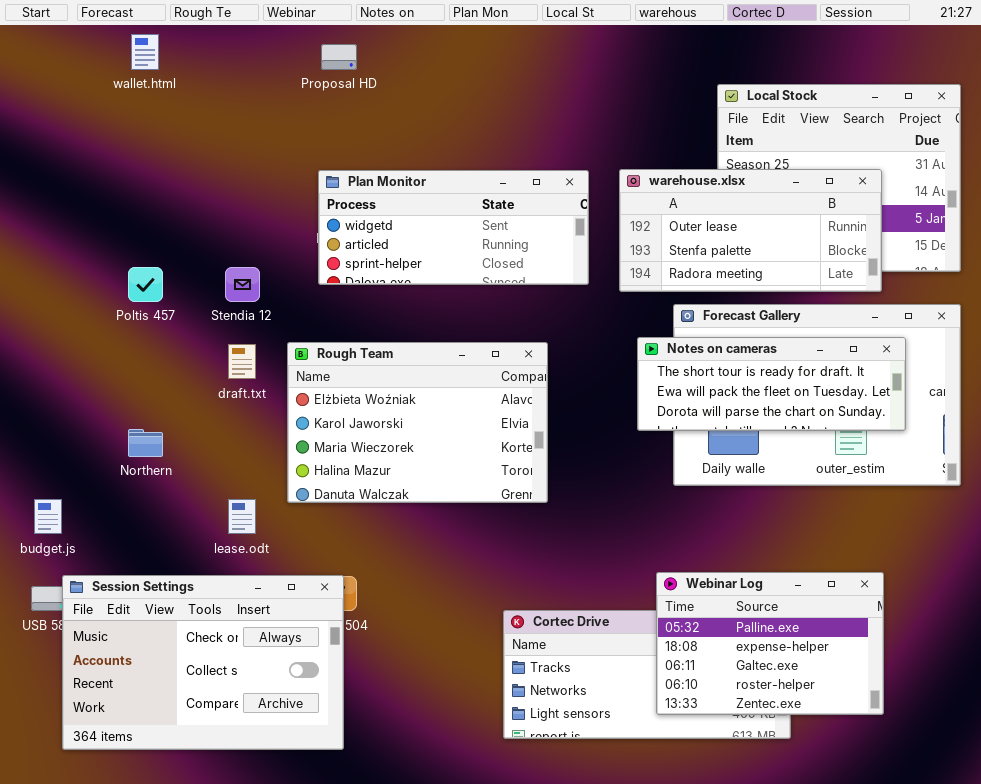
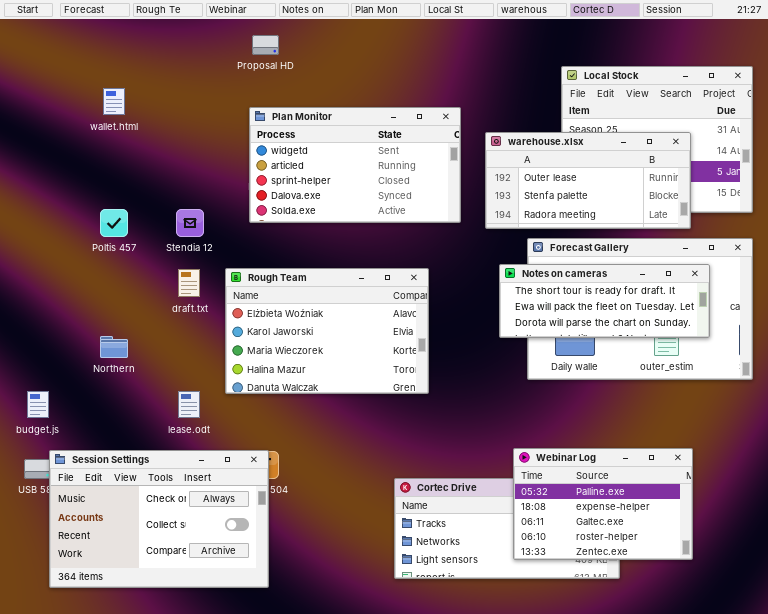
wallet.html: [131,34,159,70] -> [103,88,125,115], moved
Plan Monitor: [318,170,589,285] -> [249,107,461,223], resized

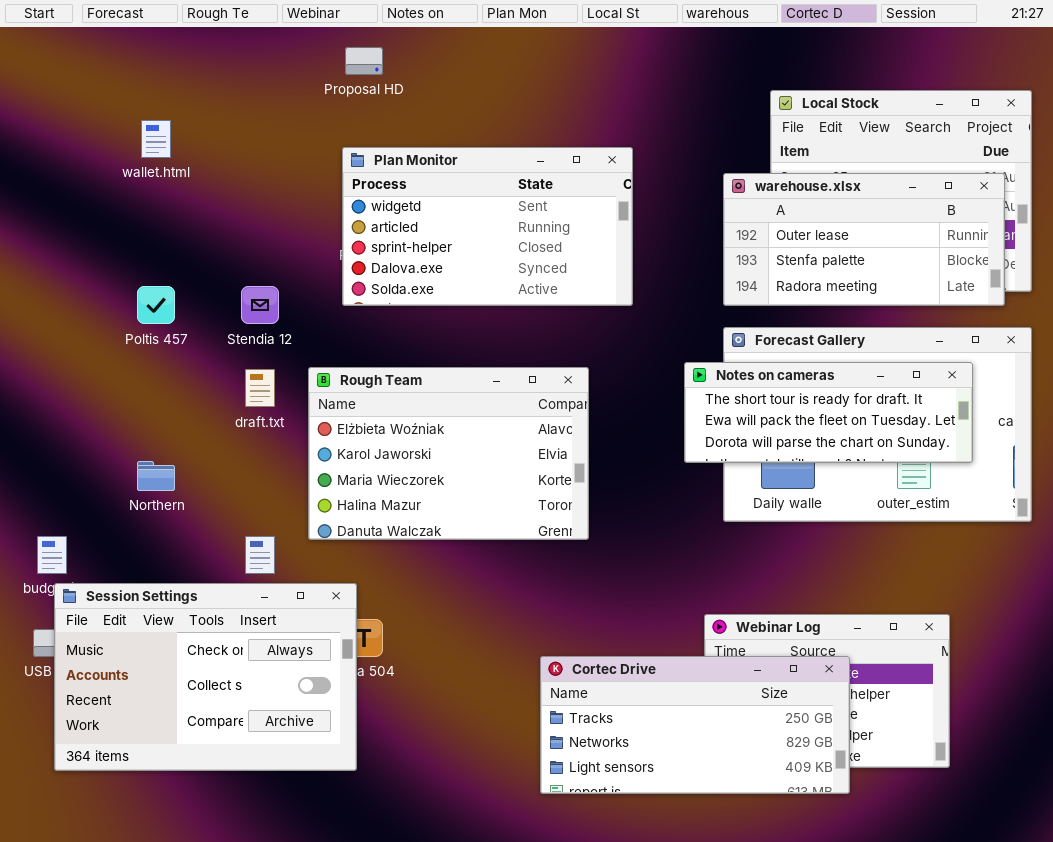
warehouse.xlsx: [485,132,691,229] -> [723,173,1005,306], moved
Session Settings: [49,450,269,588] -> [54,583,357,771], moved
Cortec Drive: [394,478,620,579] -> [540,656,850,794], raised

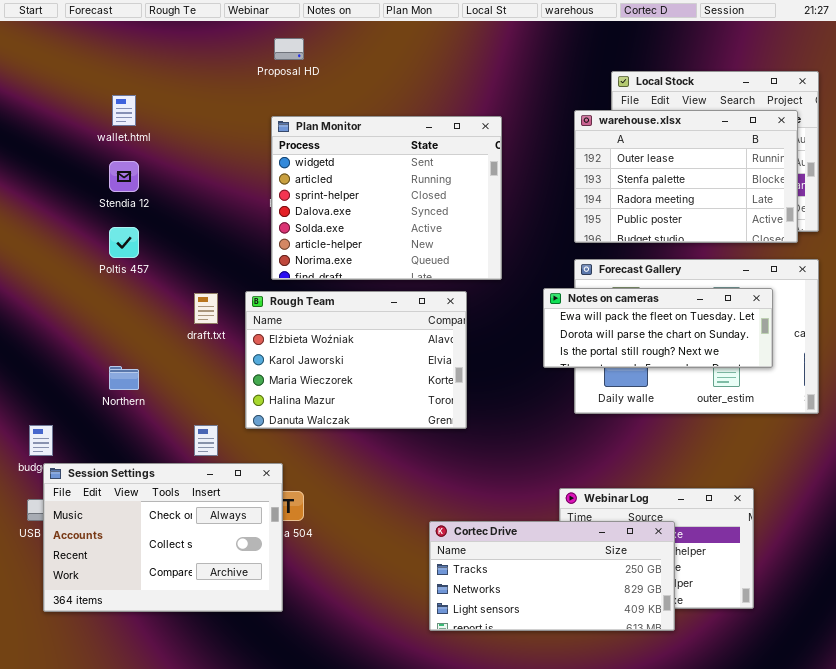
Plan Monitor: [342,147,633,306] -> [271,116,502,280], resized
warehouse.xlsx: [723,173,1005,306] -> [574,110,798,243], resized
Stendia 12: [241,286,279,324] -> [109,161,139,192], moved
Notes on cameras: [684,362,973,463] -> [543,288,773,368], scrolled down 1 row

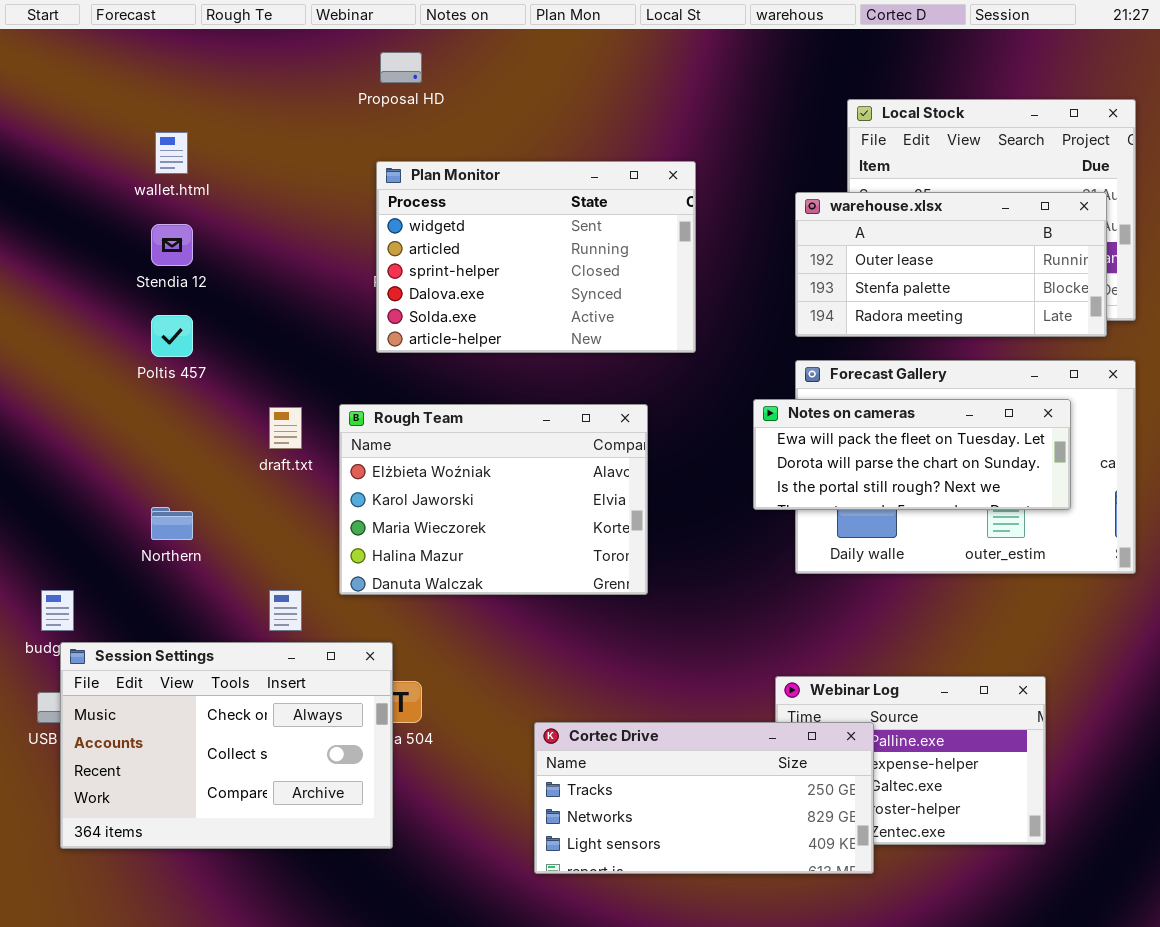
warehouse.xlsx: [574,110,798,243] -> [795,192,1107,337], resized
Plan Monitor: [271,116,502,280] -> [376,161,696,353], resized
Cortec Drive: [429,521,675,631] -> [534,722,874,874], moved

